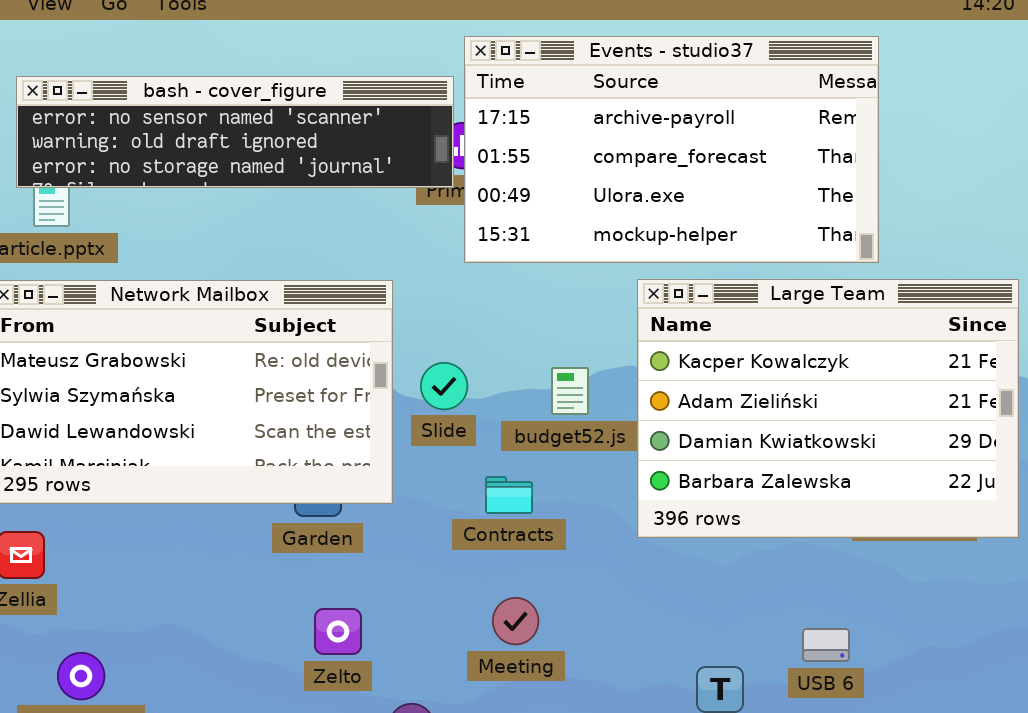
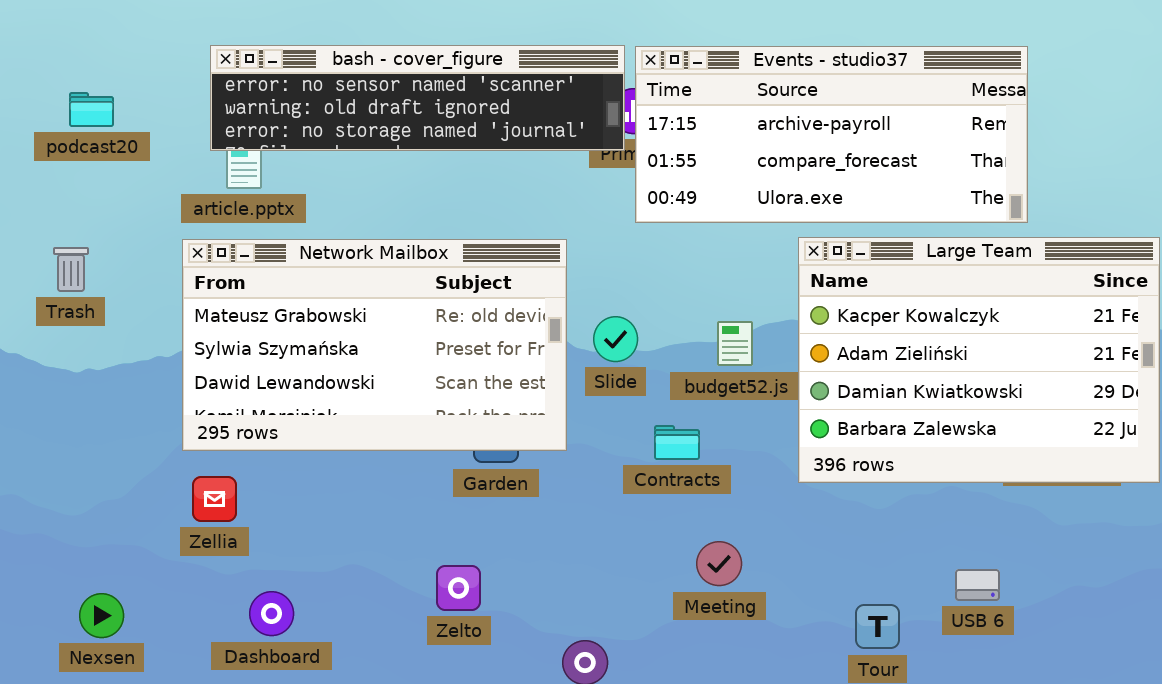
Events - studio37: [464,36,879,263] -> [635,46,1028,223], resized
Meeting: [492,597,539,645] -> [696,541,742,586], moved
Zelto: [314,608,362,655] -> [436,565,481,611], moved

